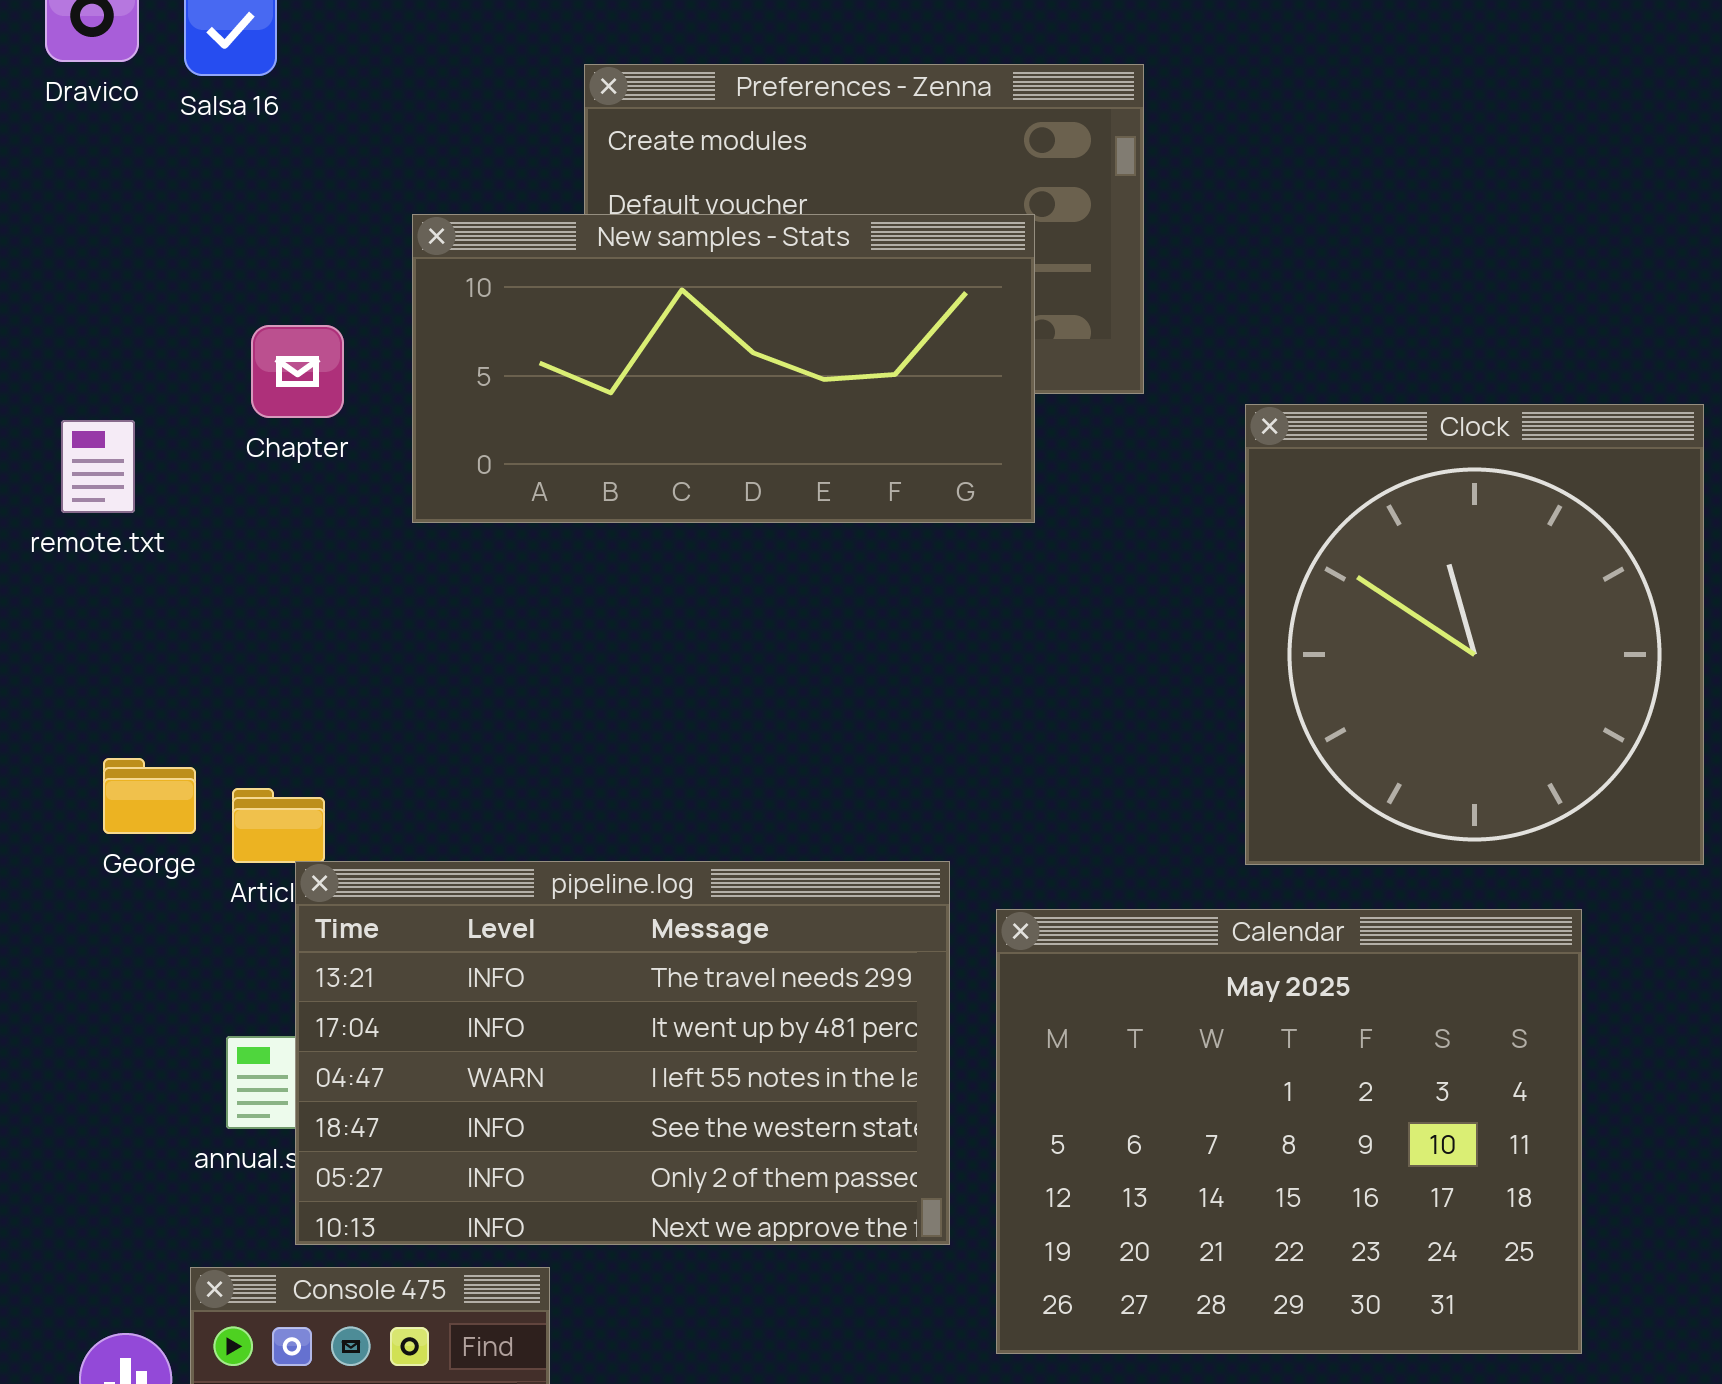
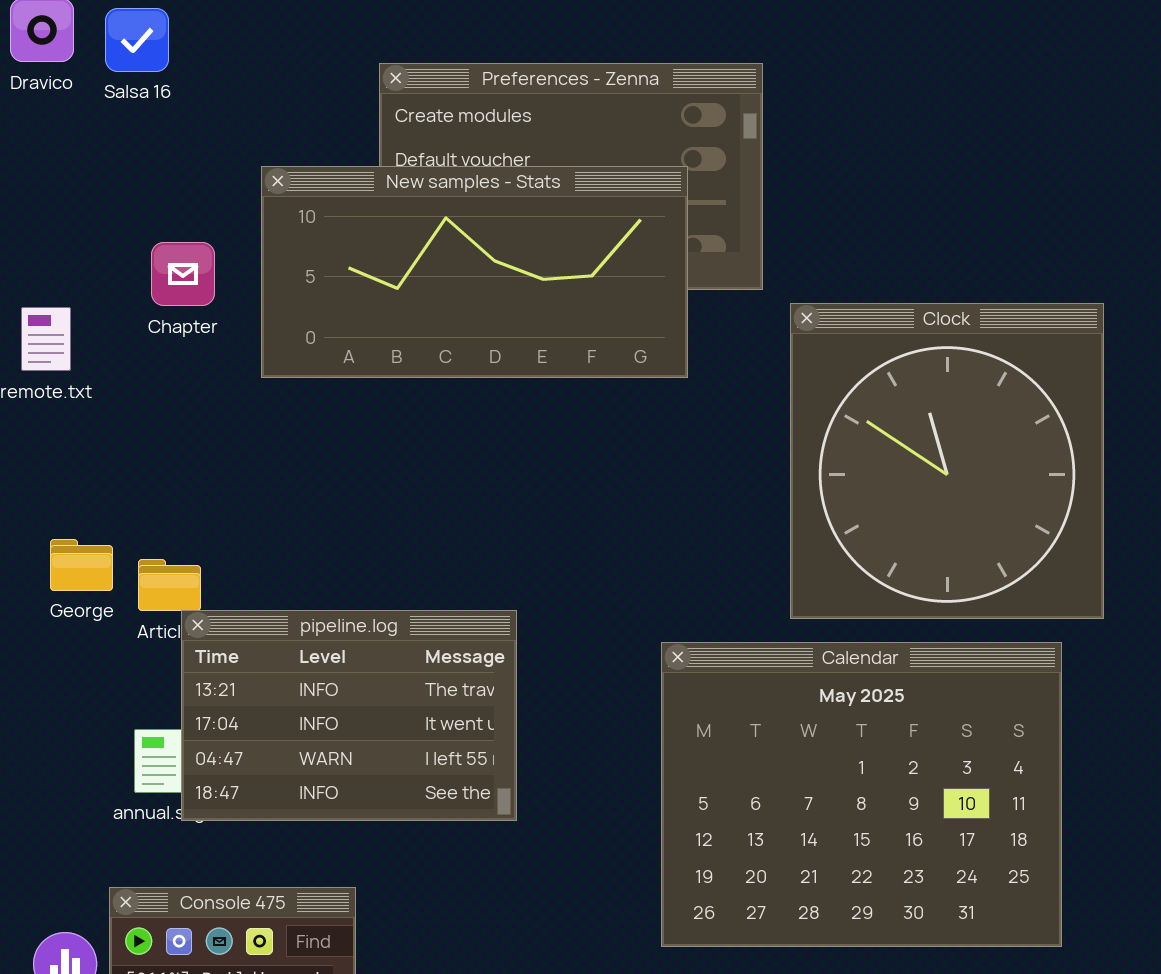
Clock: [1245,404,1704,865] -> [790,303,1104,619], moved
pipeline.log: [295,861,950,1245] -> [181,610,517,821], resized

